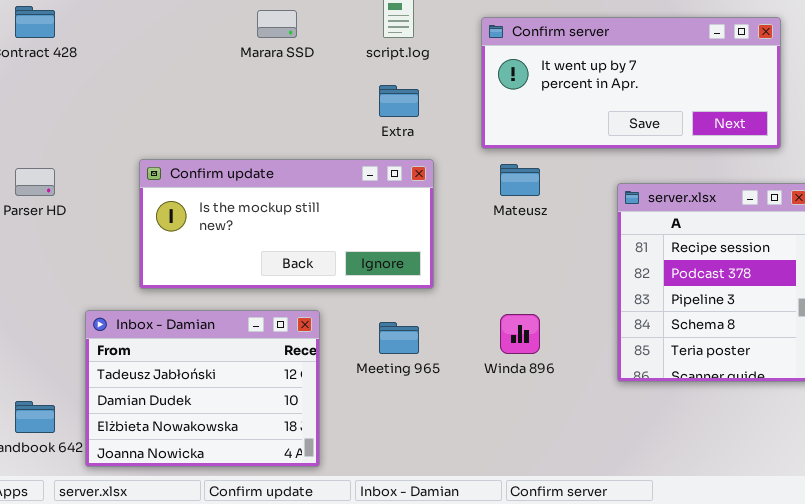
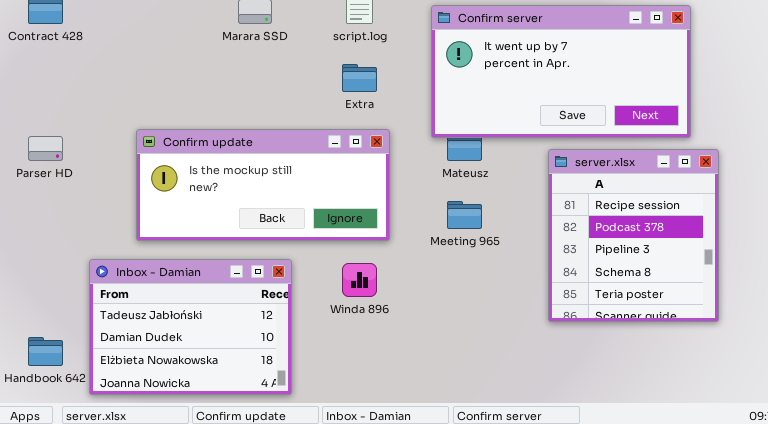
Confirm server: [481,17,781,149] -> [431,5,691,138], resized
Winda 896: [500,314,540,354] -> [342,263,377,297], moved
Meeting 965: [379,322,419,354] -> [447,201,482,229], moved

